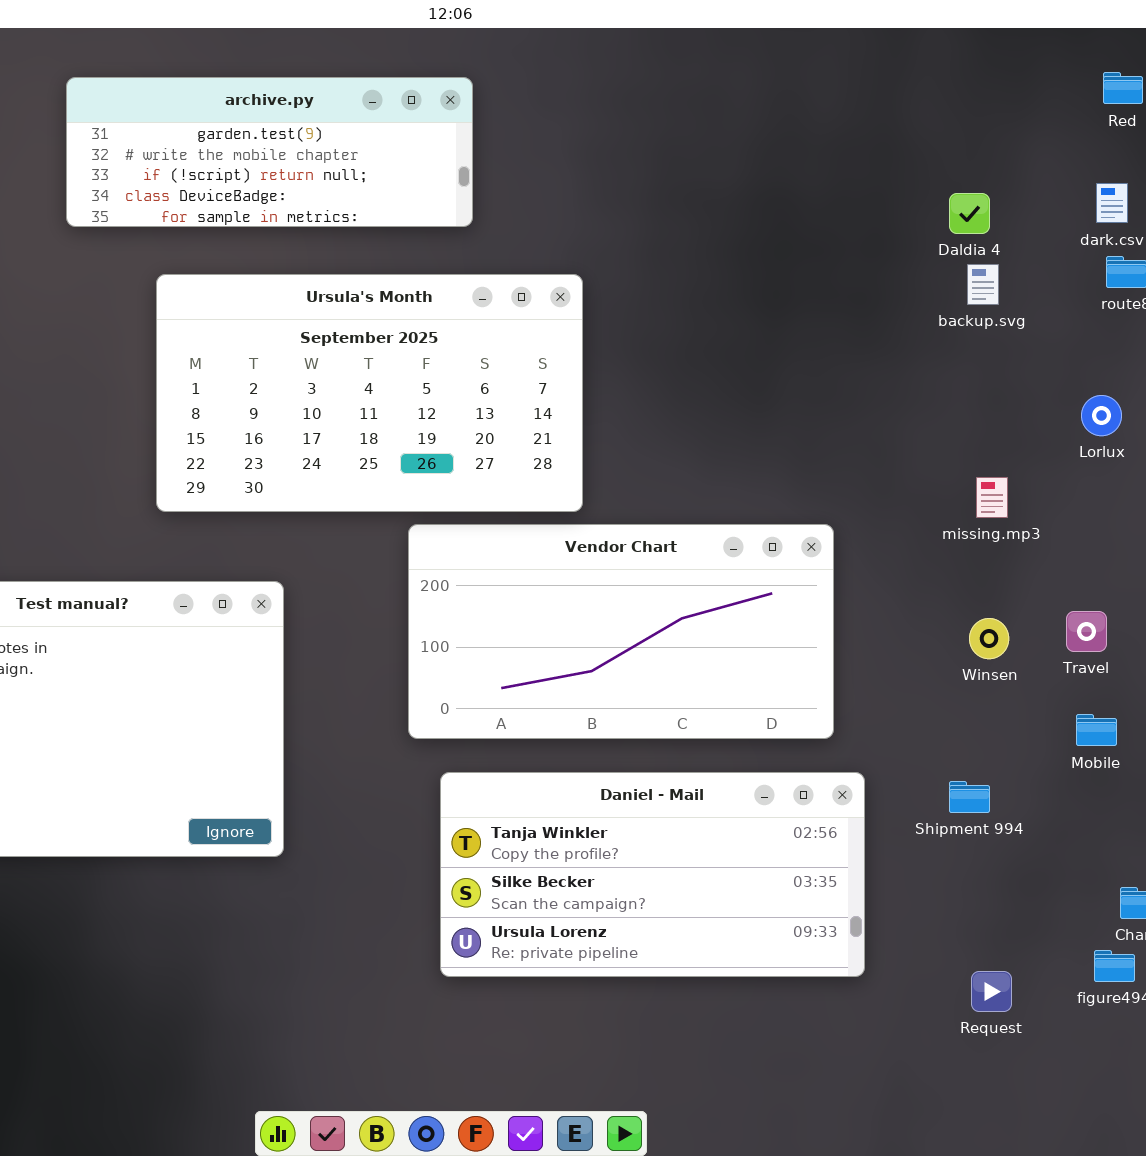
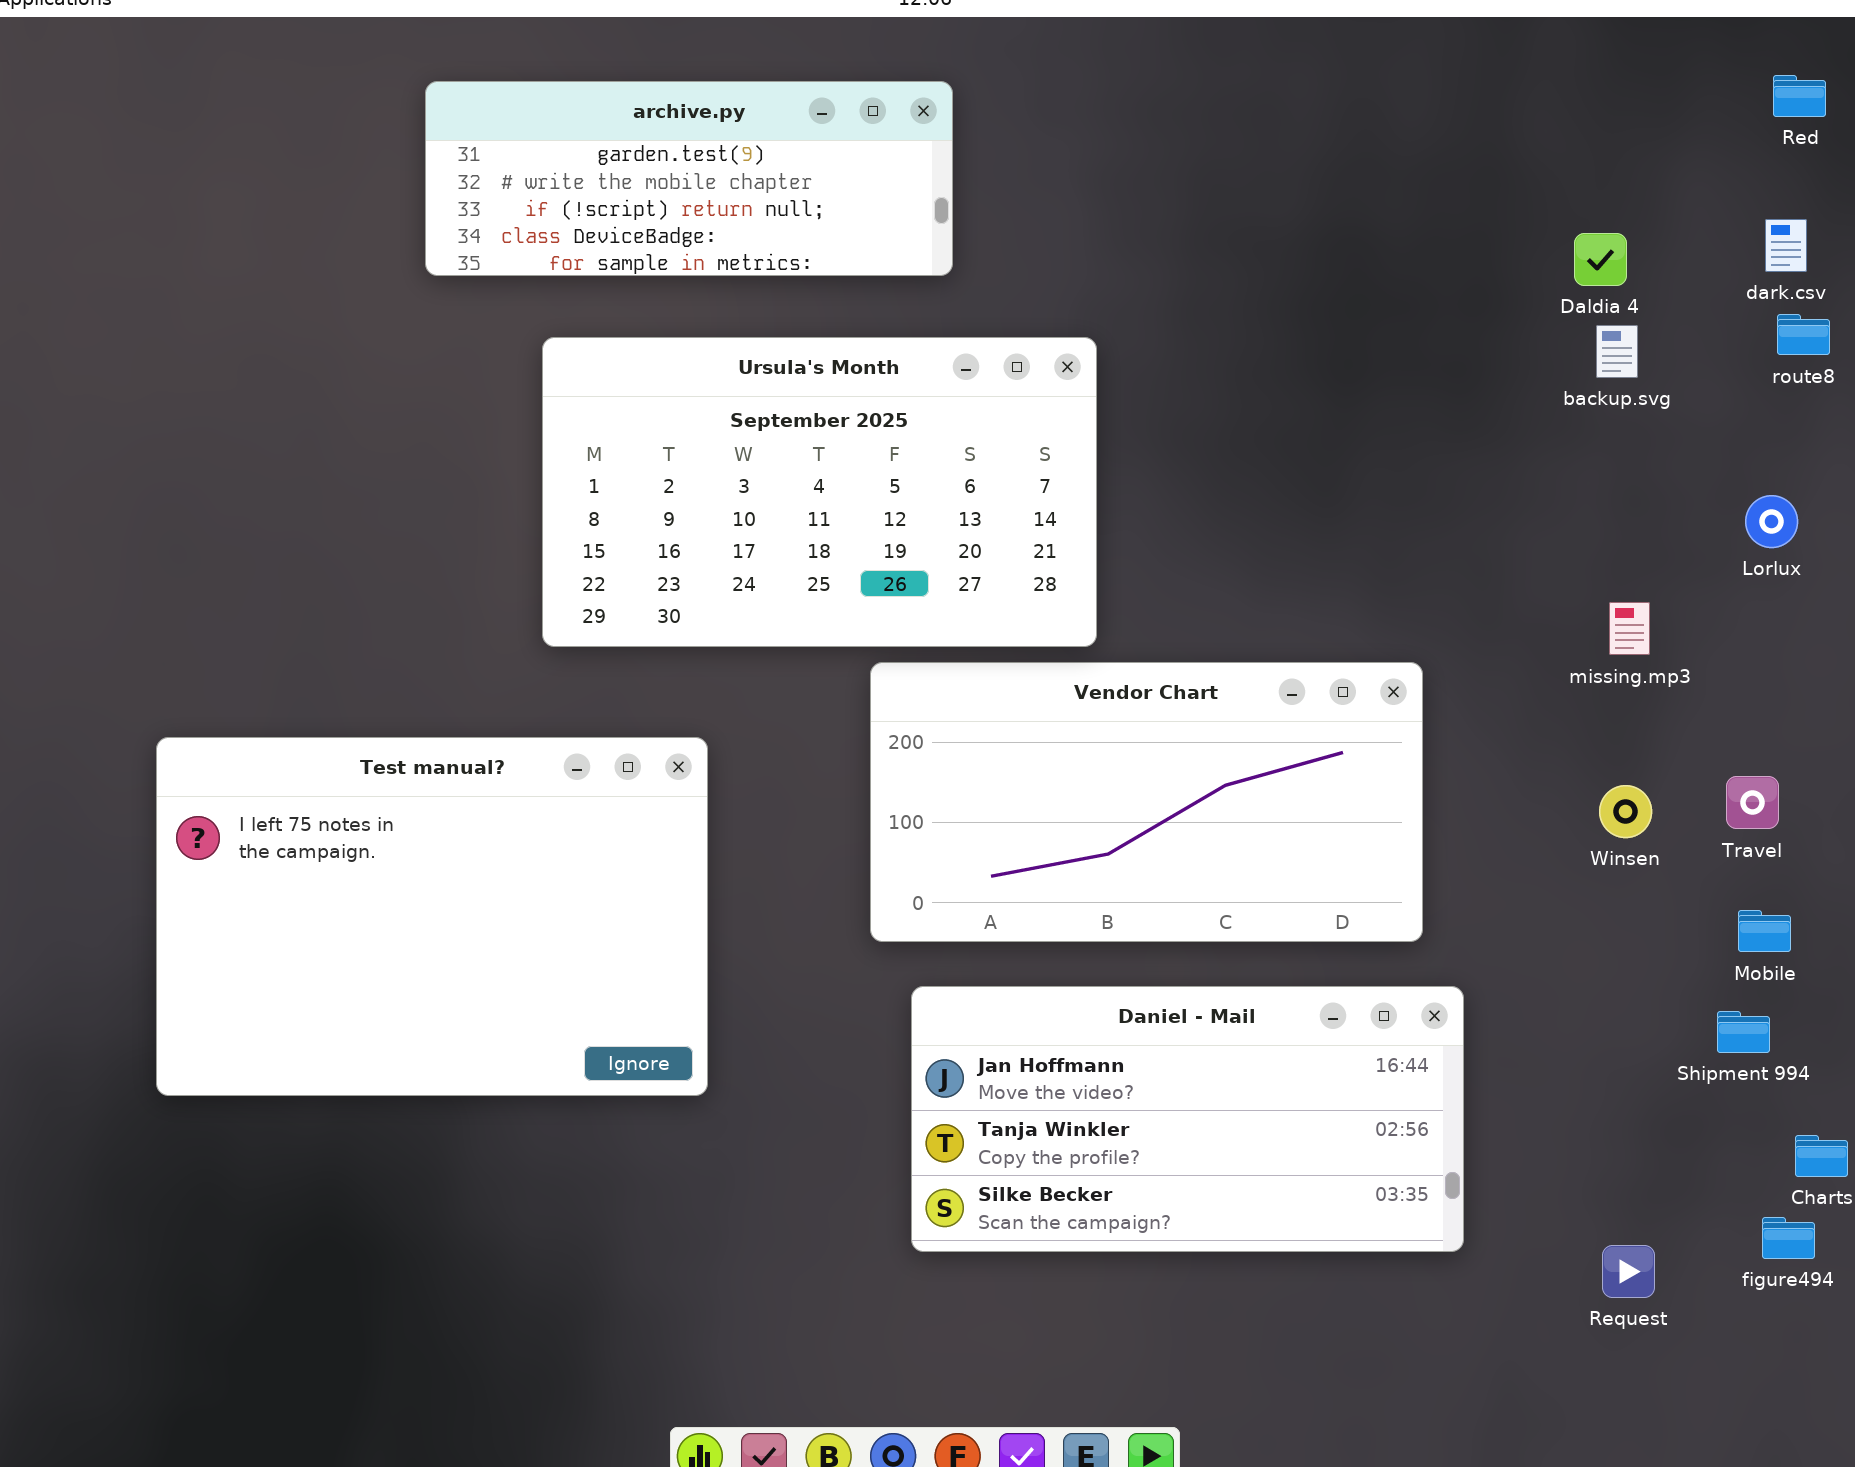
Daniel - Mail: [440,772,865,977] -> [911,986,1464,1252], scrolled up 1 row
Shipment 994: [949,781,990,813] -> [1717,1011,1770,1053], moved

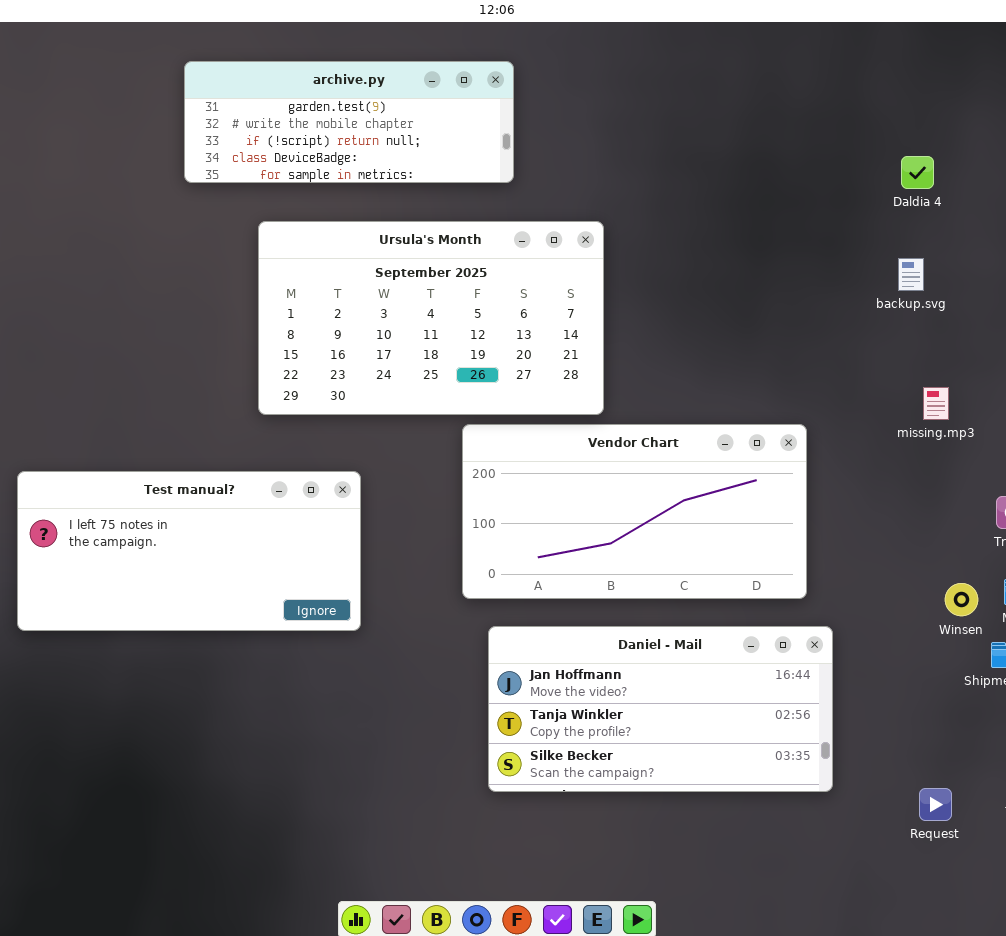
backup.svg: [1596,325,1638,378] -> [898,258,924,291], moved
Test manual?: [156,737,708,1096] -> [17,471,361,631], resized
Winsen: [1599,785,1652,838] -> [945,583,978,616], moved

